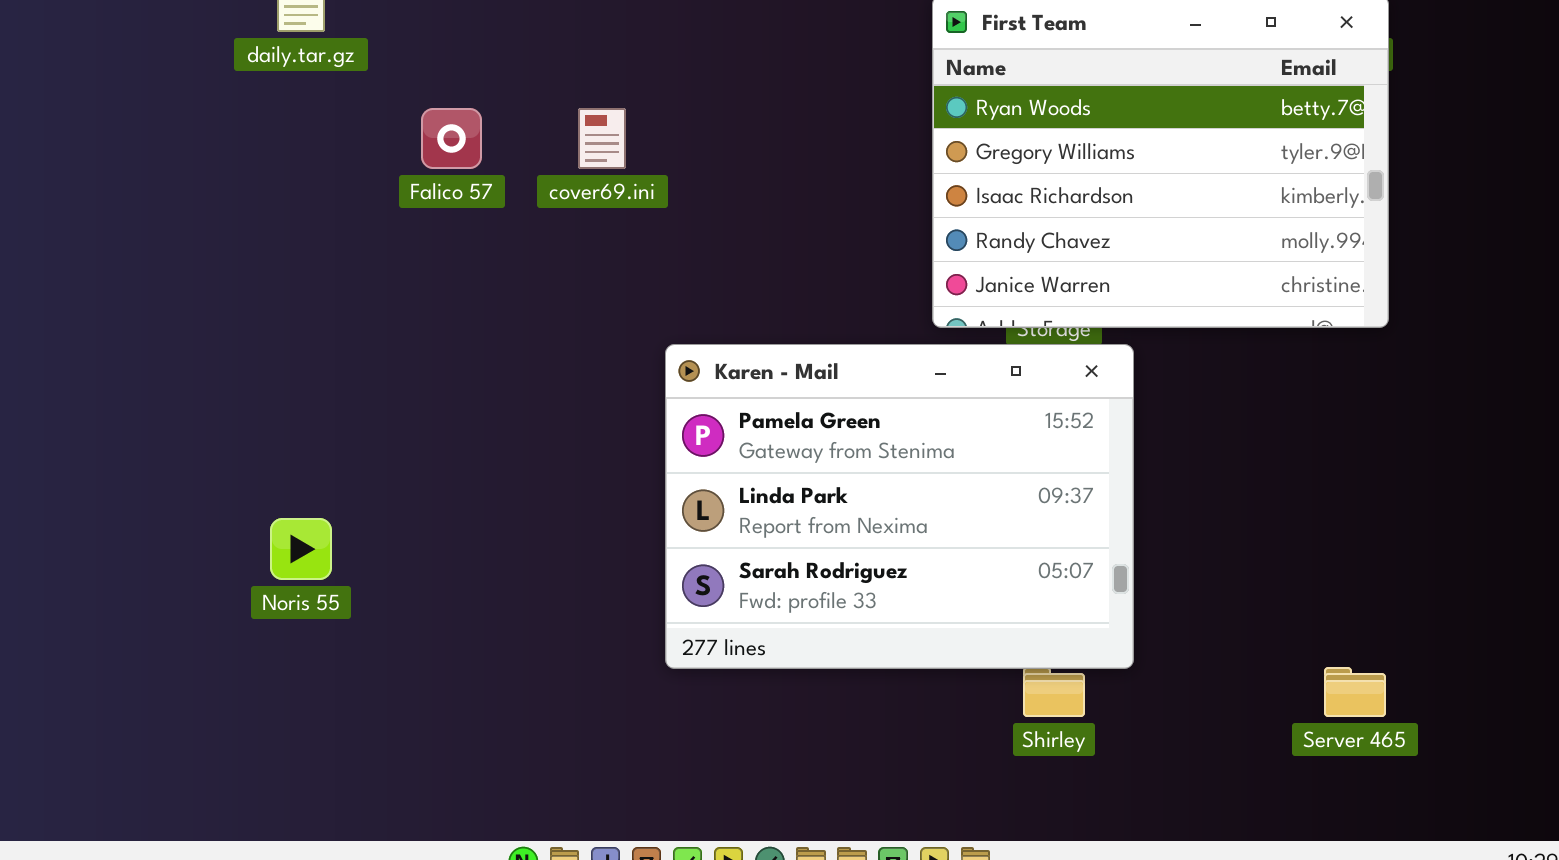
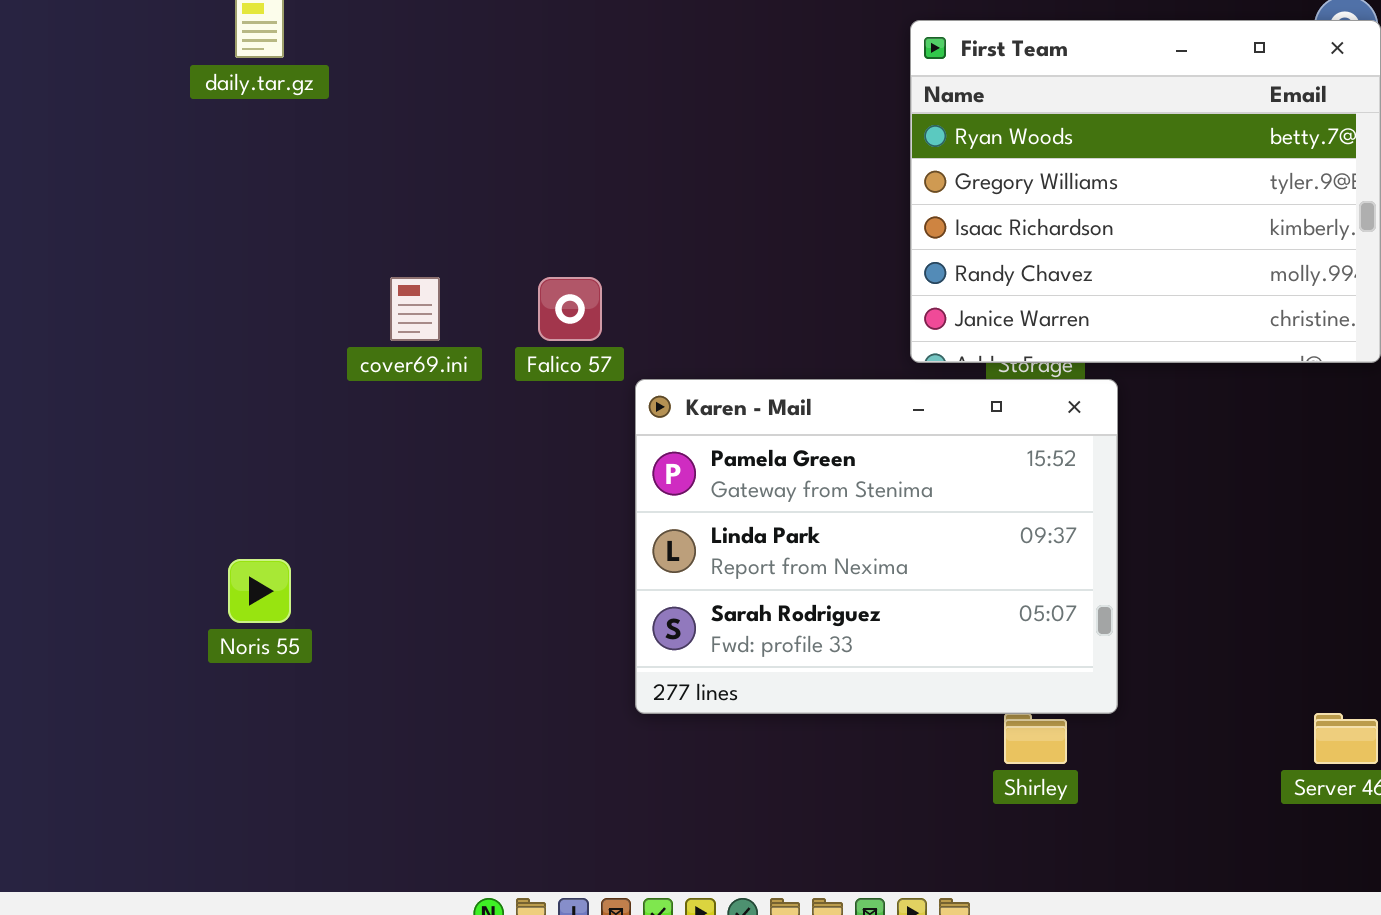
Falico 57: [421,108,482,169] -> [538,277,602,341], moved
cover69.ini: [578,108,626,169] -> [390,277,440,341], moved

